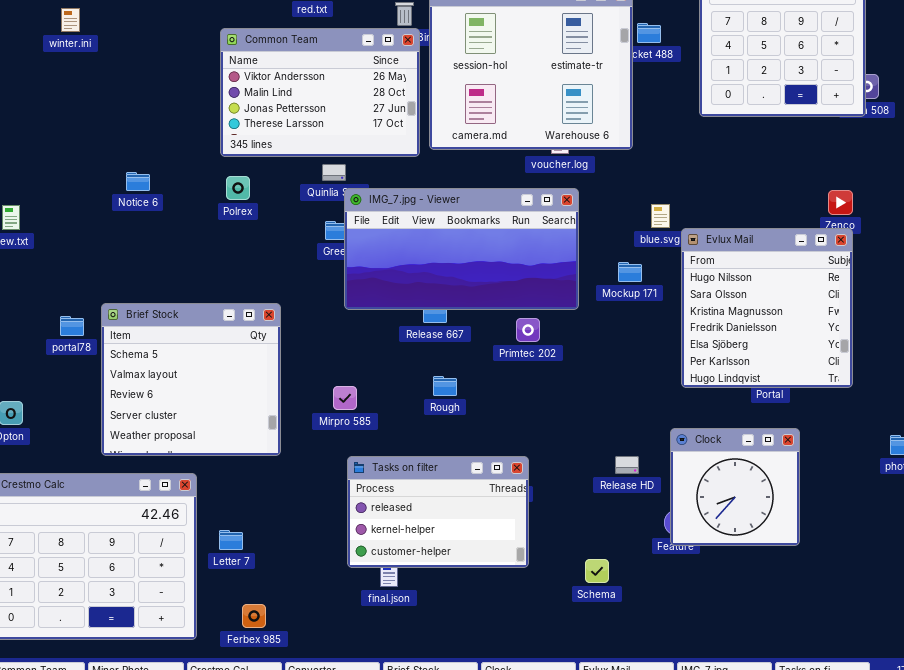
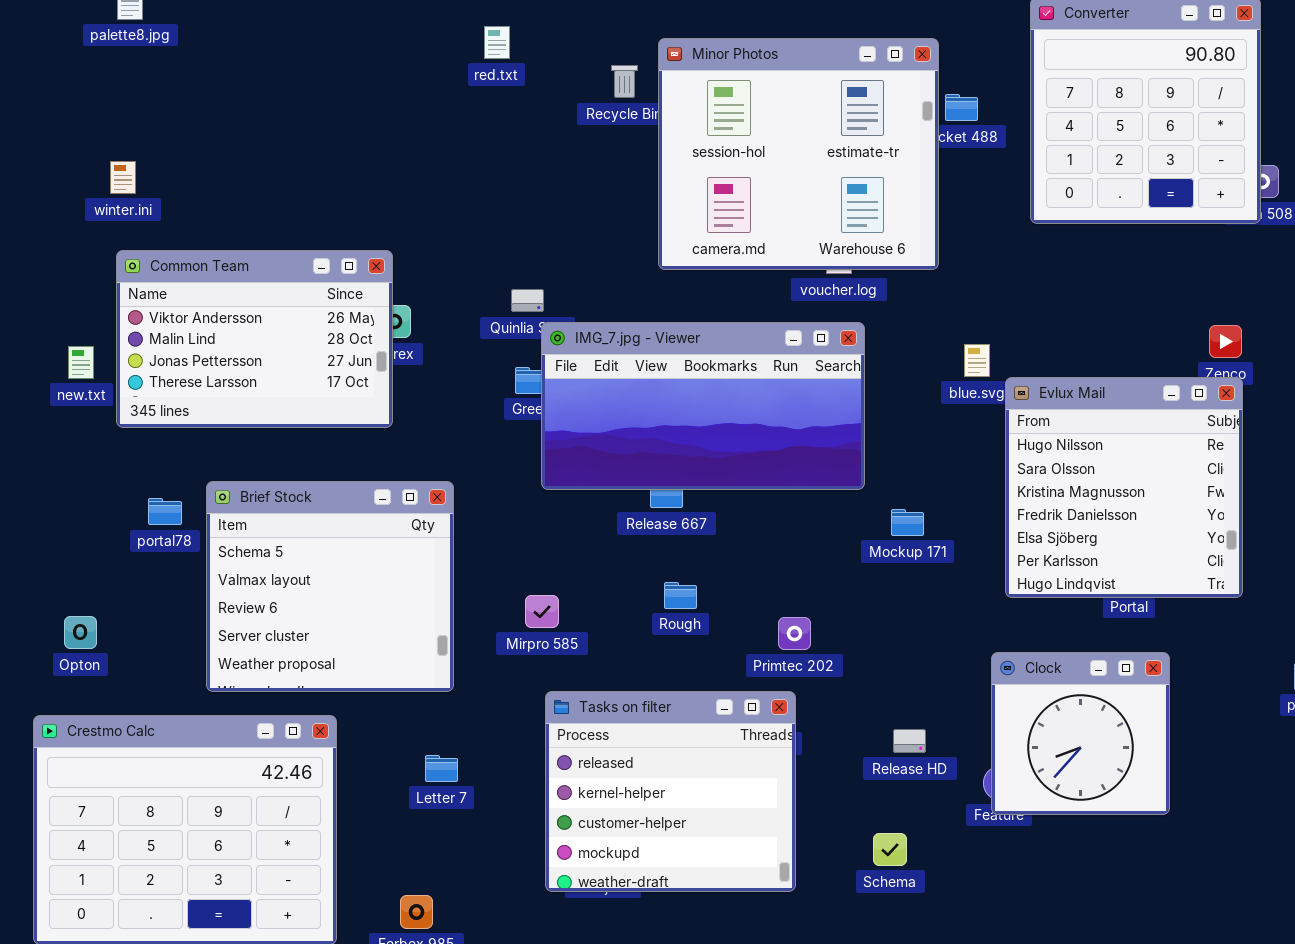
winter.ini: [61,8,80,32] -> [110,161,136,194], moved
Common Team: [220,28,420,157] -> [116,250,393,428], moved
Mockup 171: [618,262,642,282] -> [891,509,924,536], moved
Primtec 202: [516,318,540,342] -> [778,617,811,650], moved
Tasks on filter: [347,456,529,568] -> [545,691,796,892], resized
Release HD: [615,456,639,474] -> [893,729,926,753], moved
Letter 7: [219,530,243,550] -> [425,755,458,782], moved

